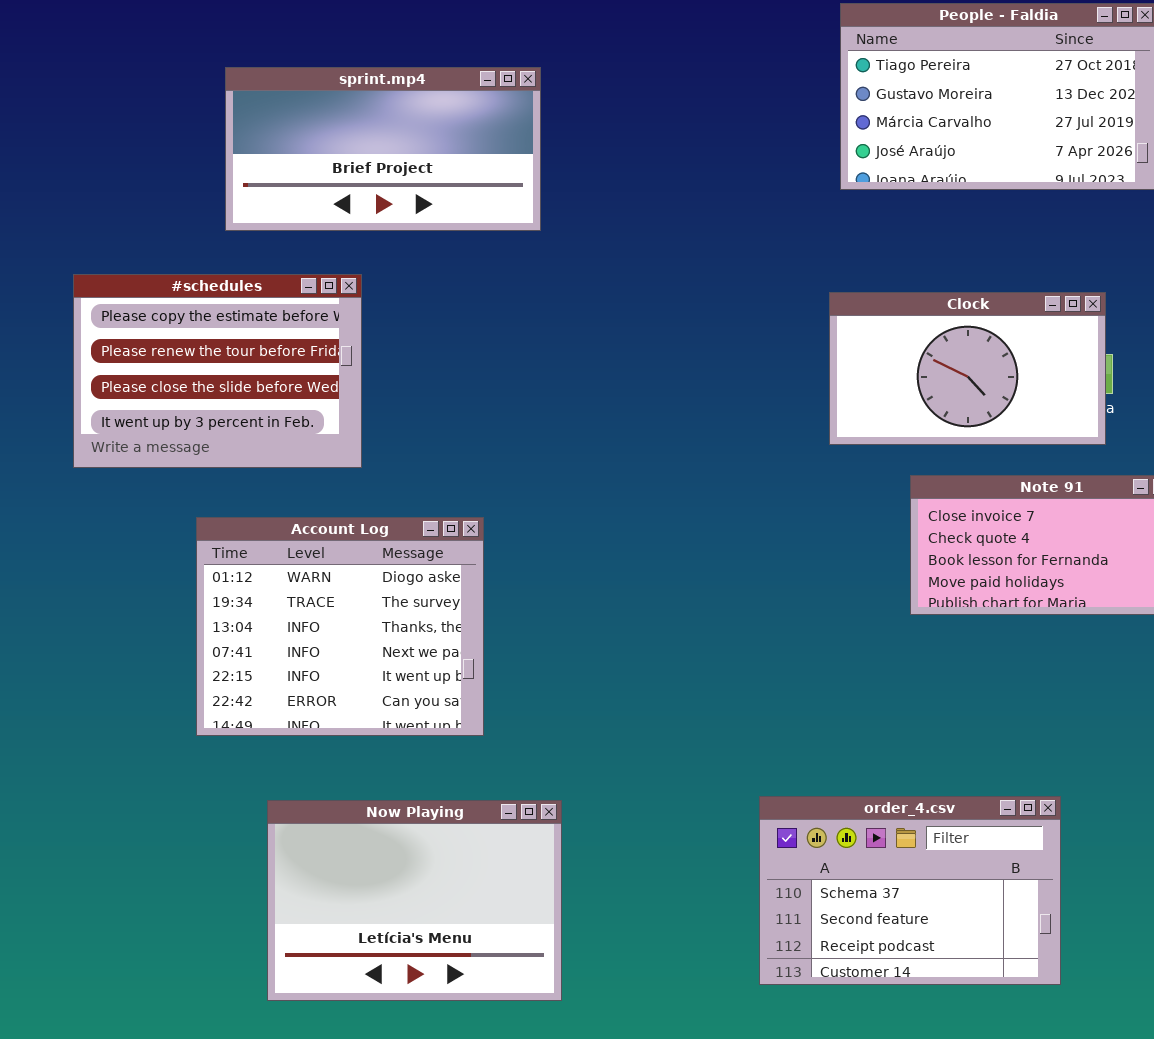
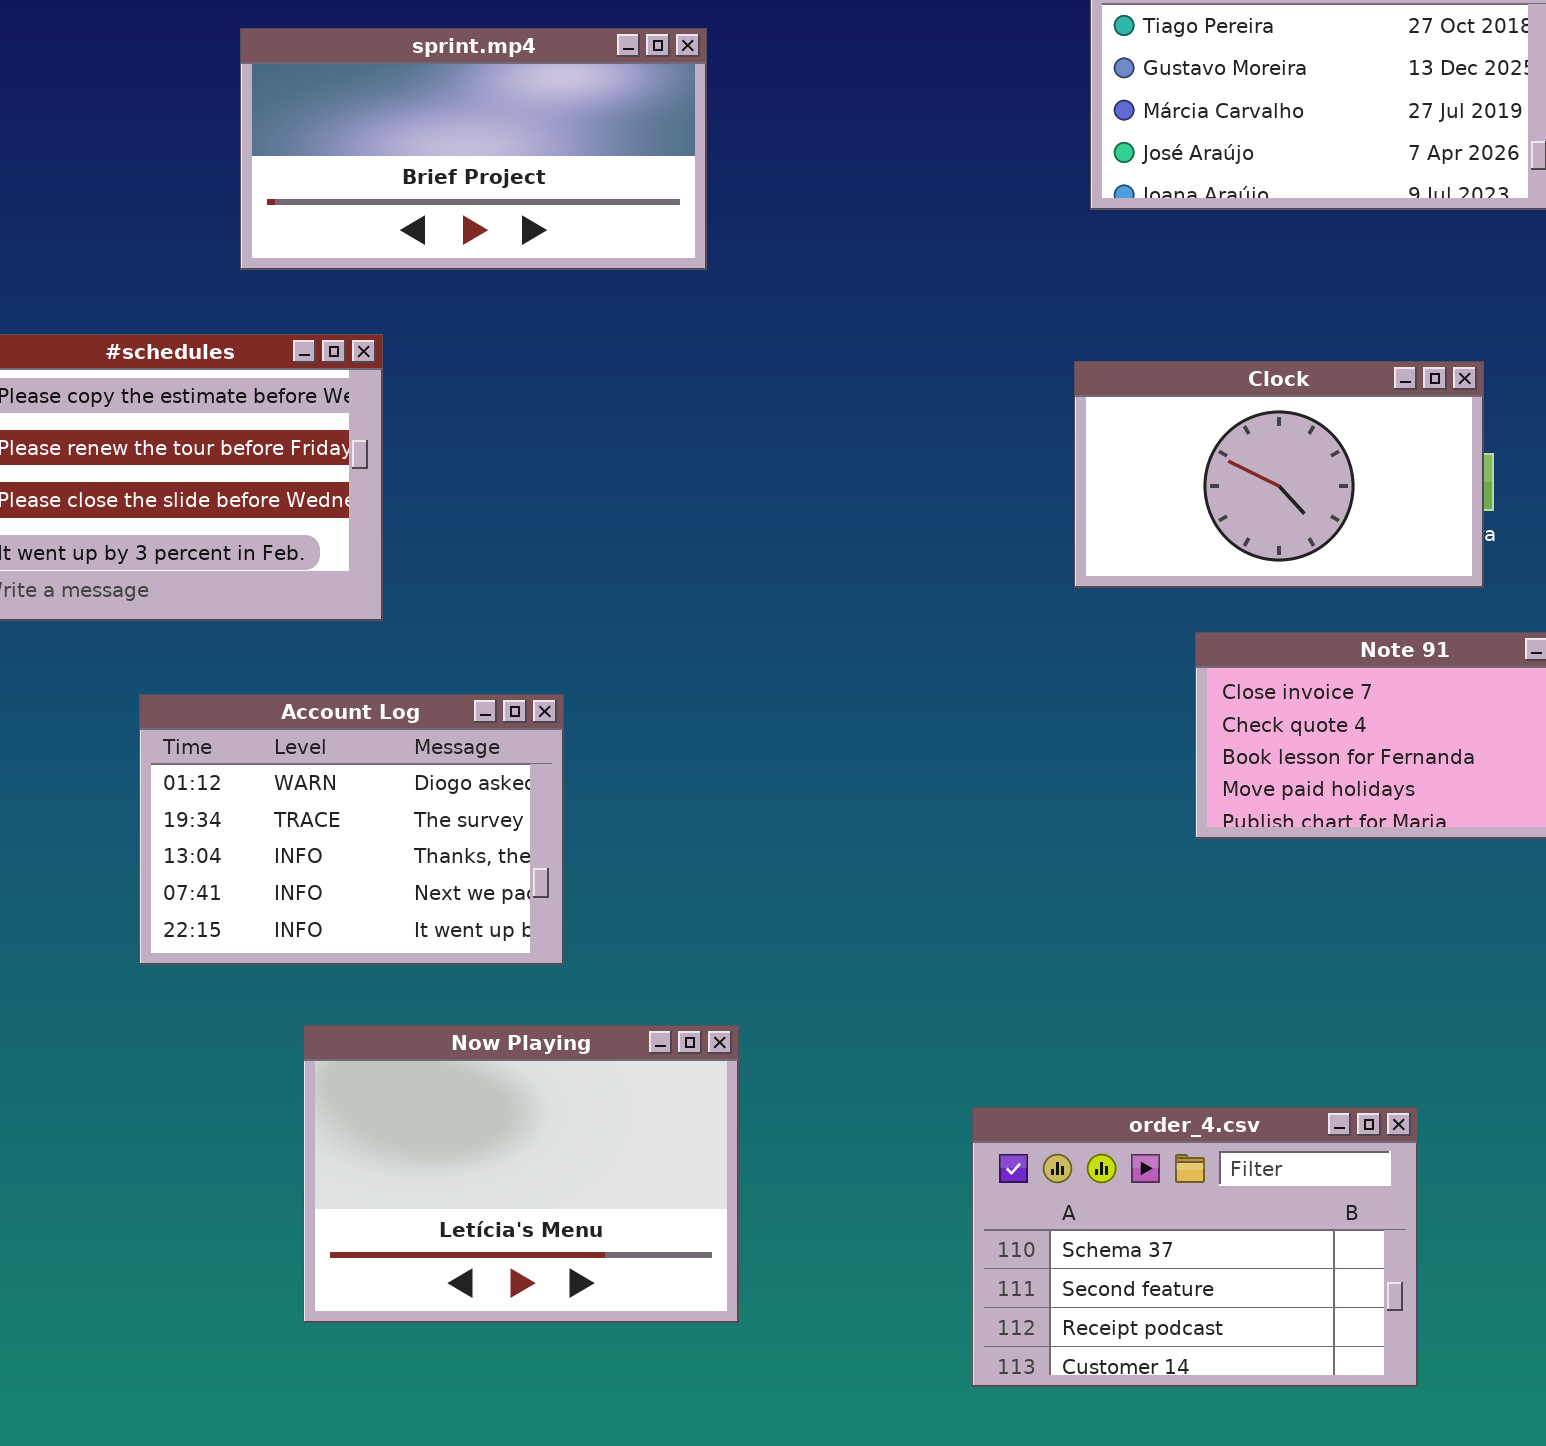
sprint.mp4: [225,67,541,231] -> [240,28,707,270], moved
Account Log: [196,517,484,736] -> [139,694,564,965], resized
Now Playing: [267,800,562,1001] -> [303,1025,739,1323], moved

